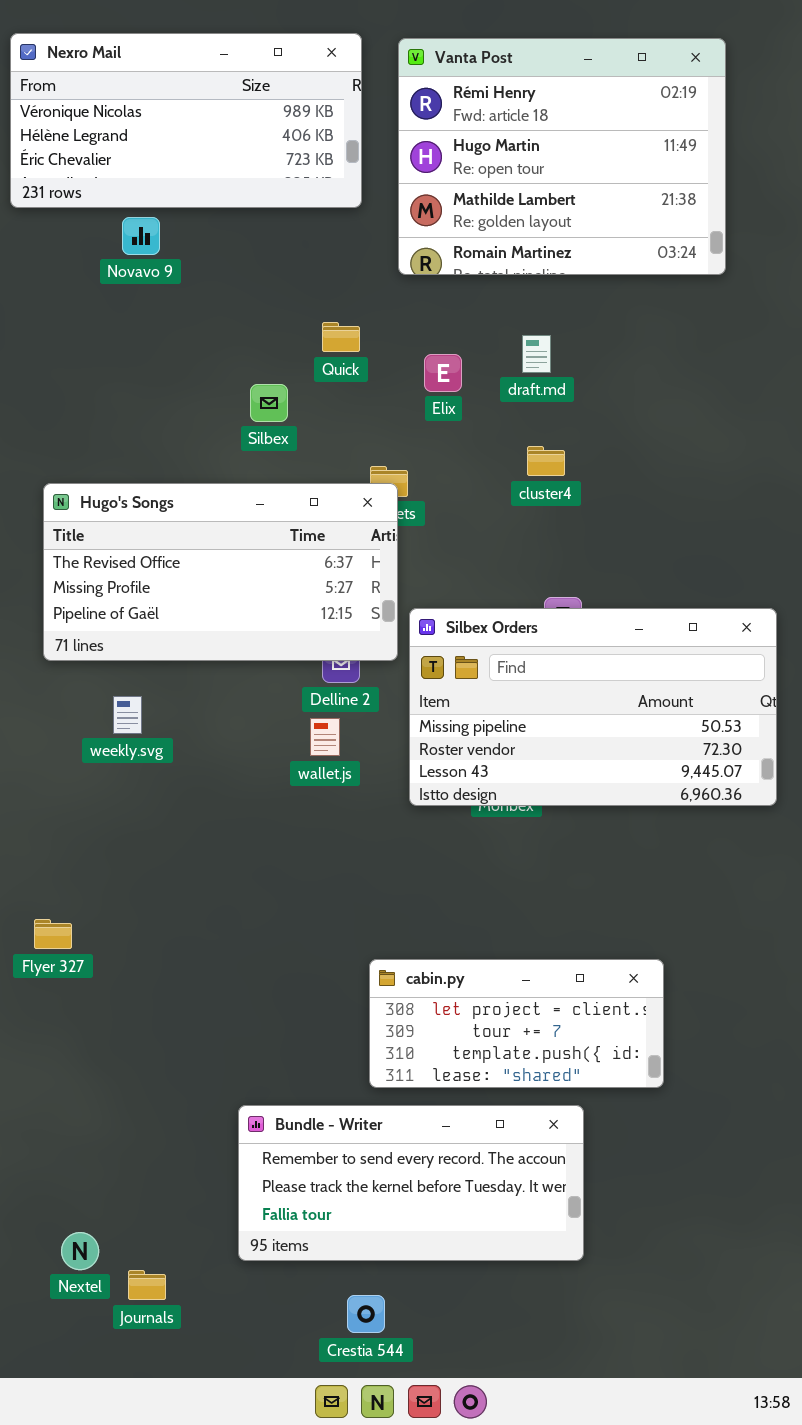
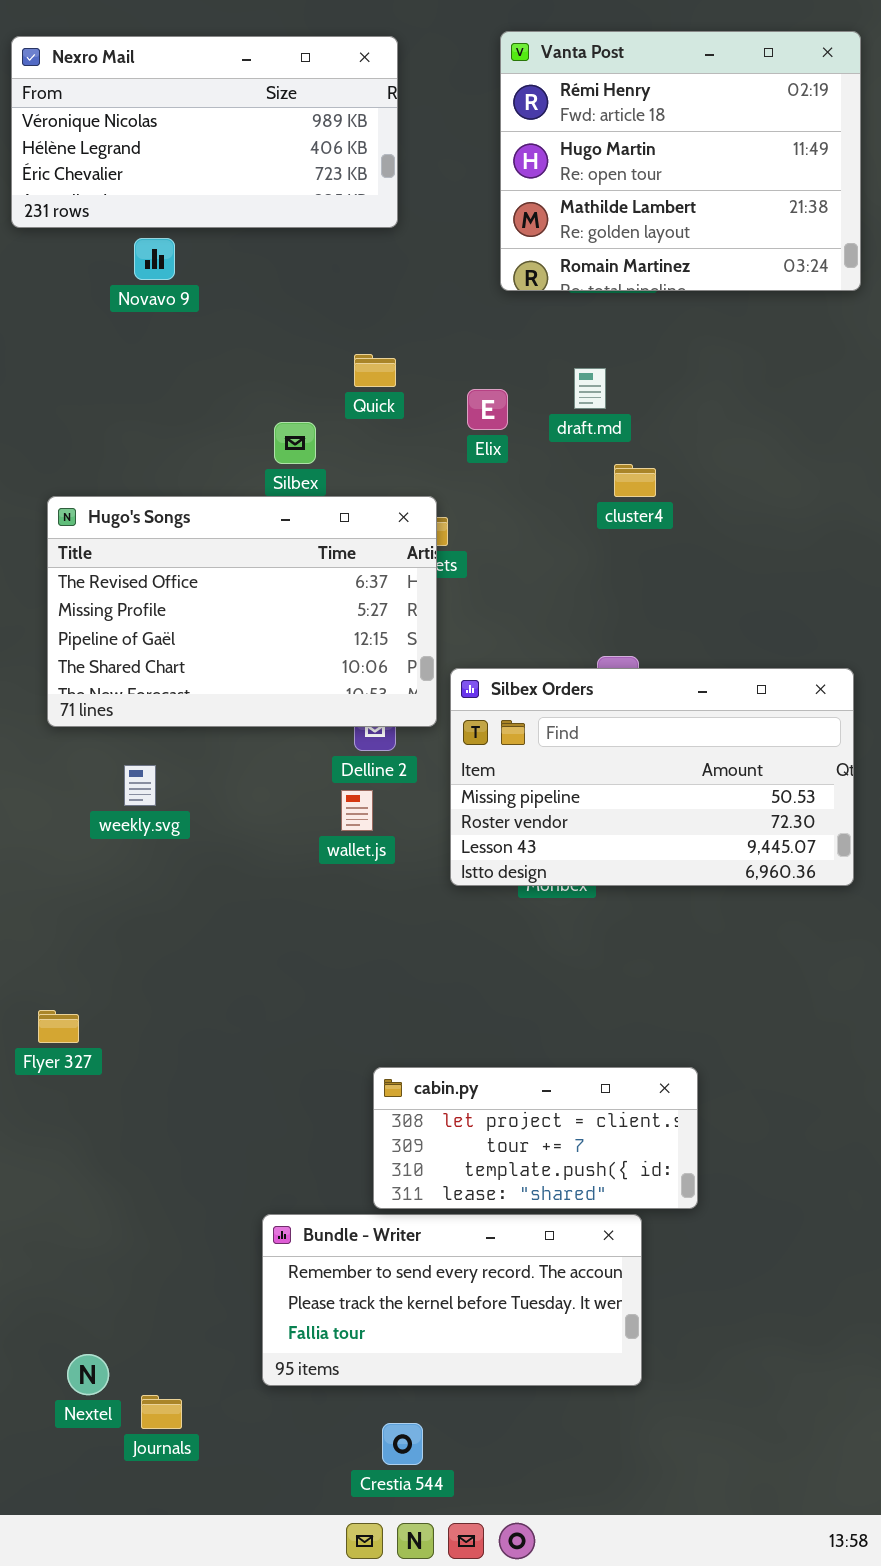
Vanta Post: [398,38,726,275] -> [500,31,861,291], moved
cluster4: [527,446,565,476] -> [614,464,656,497], moved
Hugo's Songs: [43,483,398,661] -> [47,496,437,727], resized
cabin.py: [369,959,664,1088] -> [373,1067,698,1209], moved

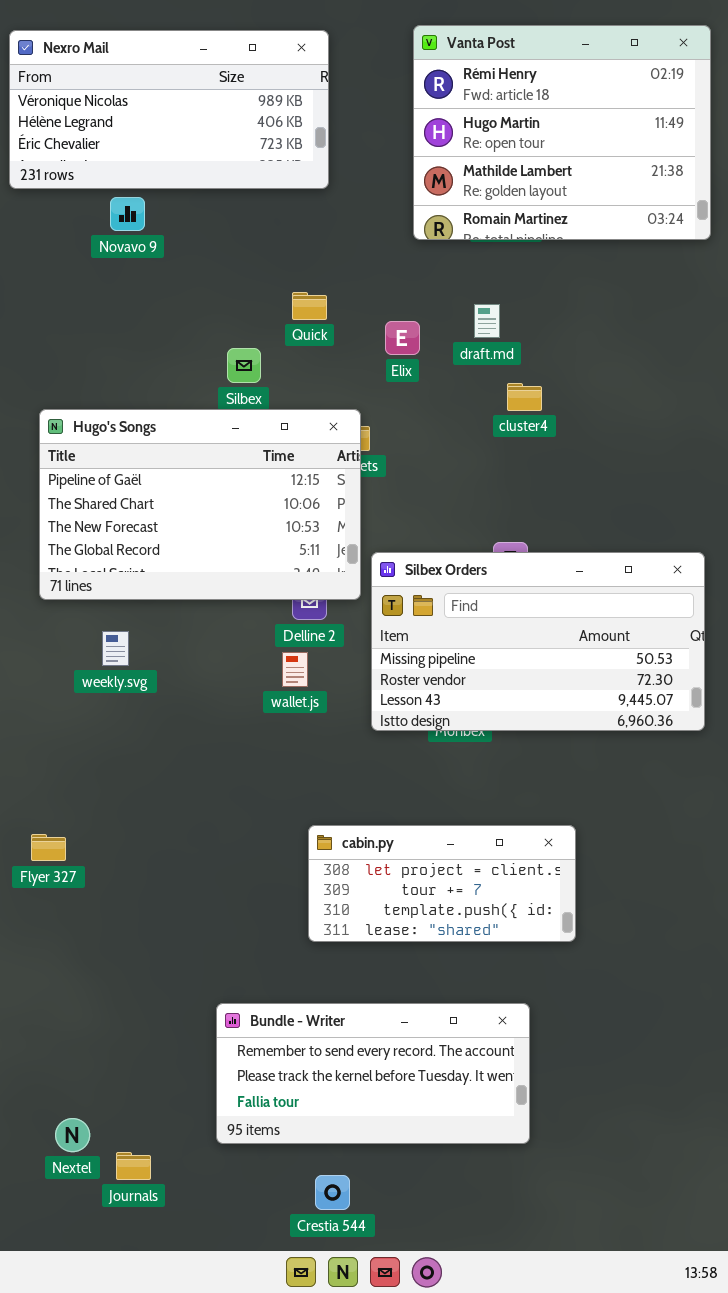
Hugo's Songs: [47,496,437,727] -> [39,409,361,600], scrolled down 2 rows
cabin.py: [373,1067,698,1209] -> [308,825,576,942], moved

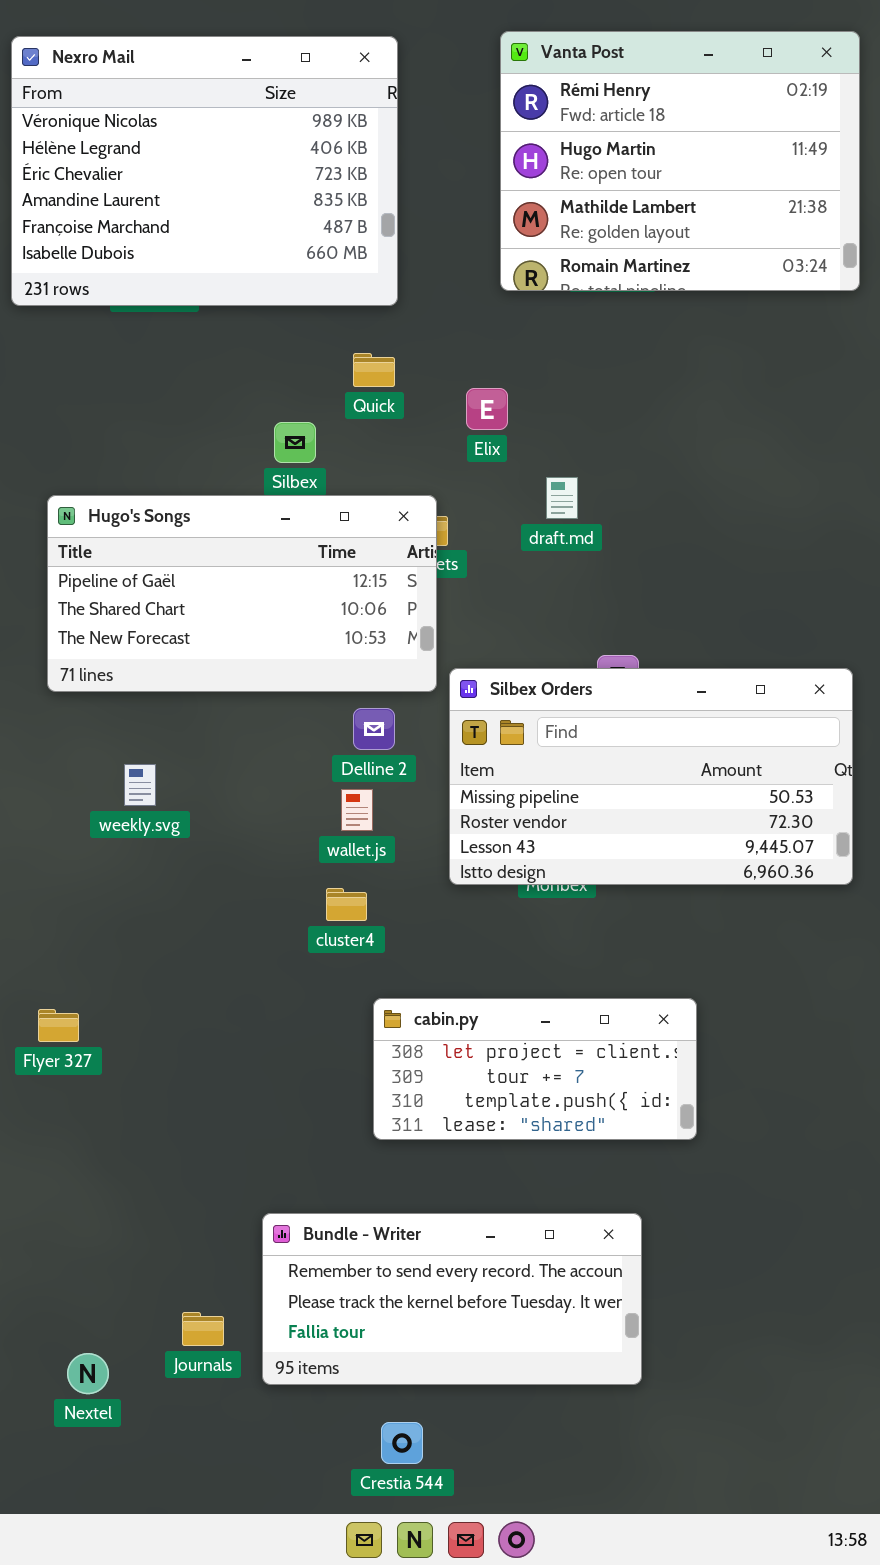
Nexro Mail: [9,30,329,189] -> [11,36,398,306], resized
draft.md: [474,304,500,338] -> [546,477,578,519], moved
cluster4: [507,383,542,411] -> [326,888,367,921], moved
Hugo's Songs: [39,409,361,600] -> [47,495,437,692], resized
Journals: [116,1152,151,1180] -> [182,1312,224,1346], moved

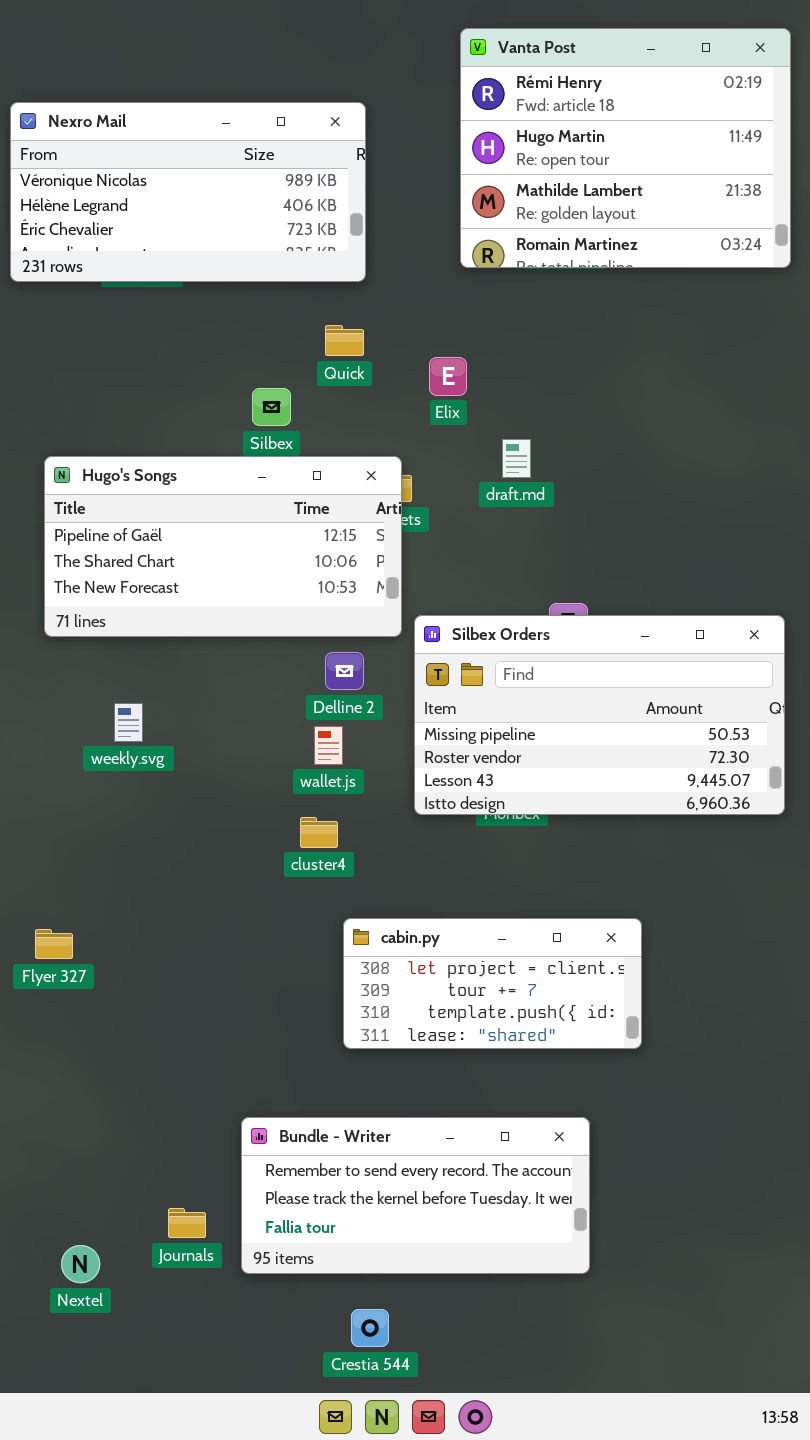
Nexro Mail: [11,36,398,306] -> [10,102,366,282], resized

